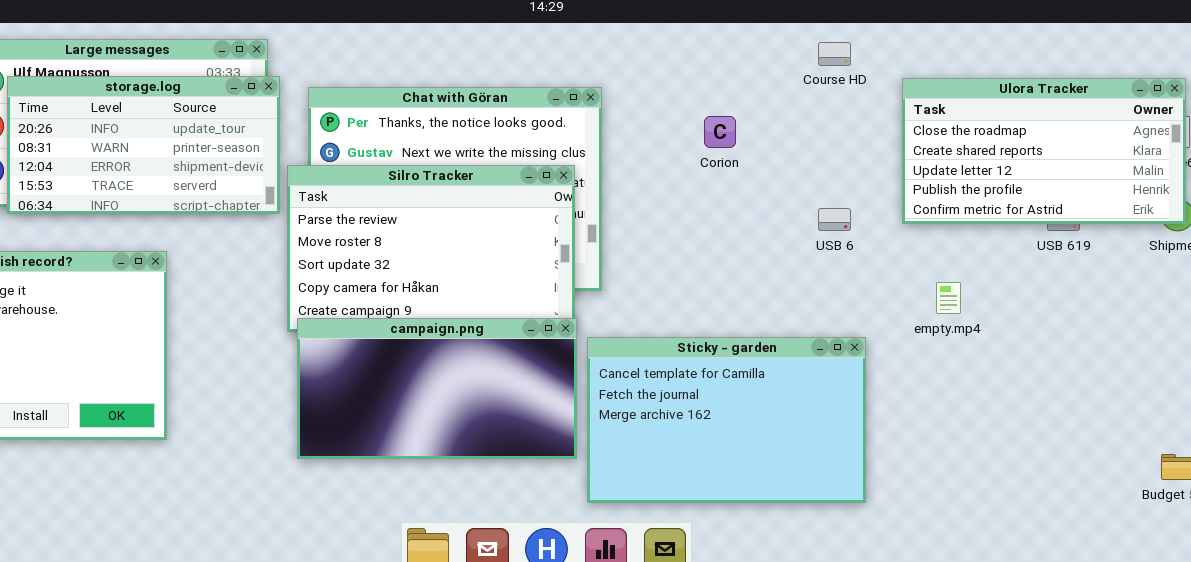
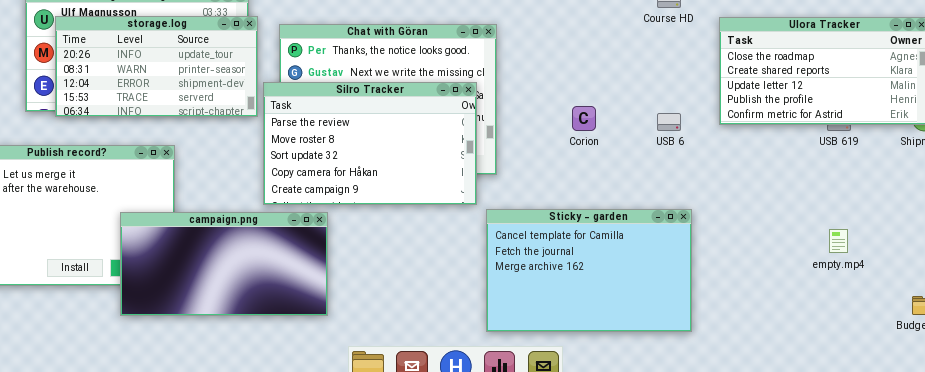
Corion: [704,116,736,148] -> [572,106,596,131], moved
empty.mp4: [936,282,961,314] -> [829,229,848,253], moved
campaign.png: [297,318,577,459] -> [120,212,328,316], moved

